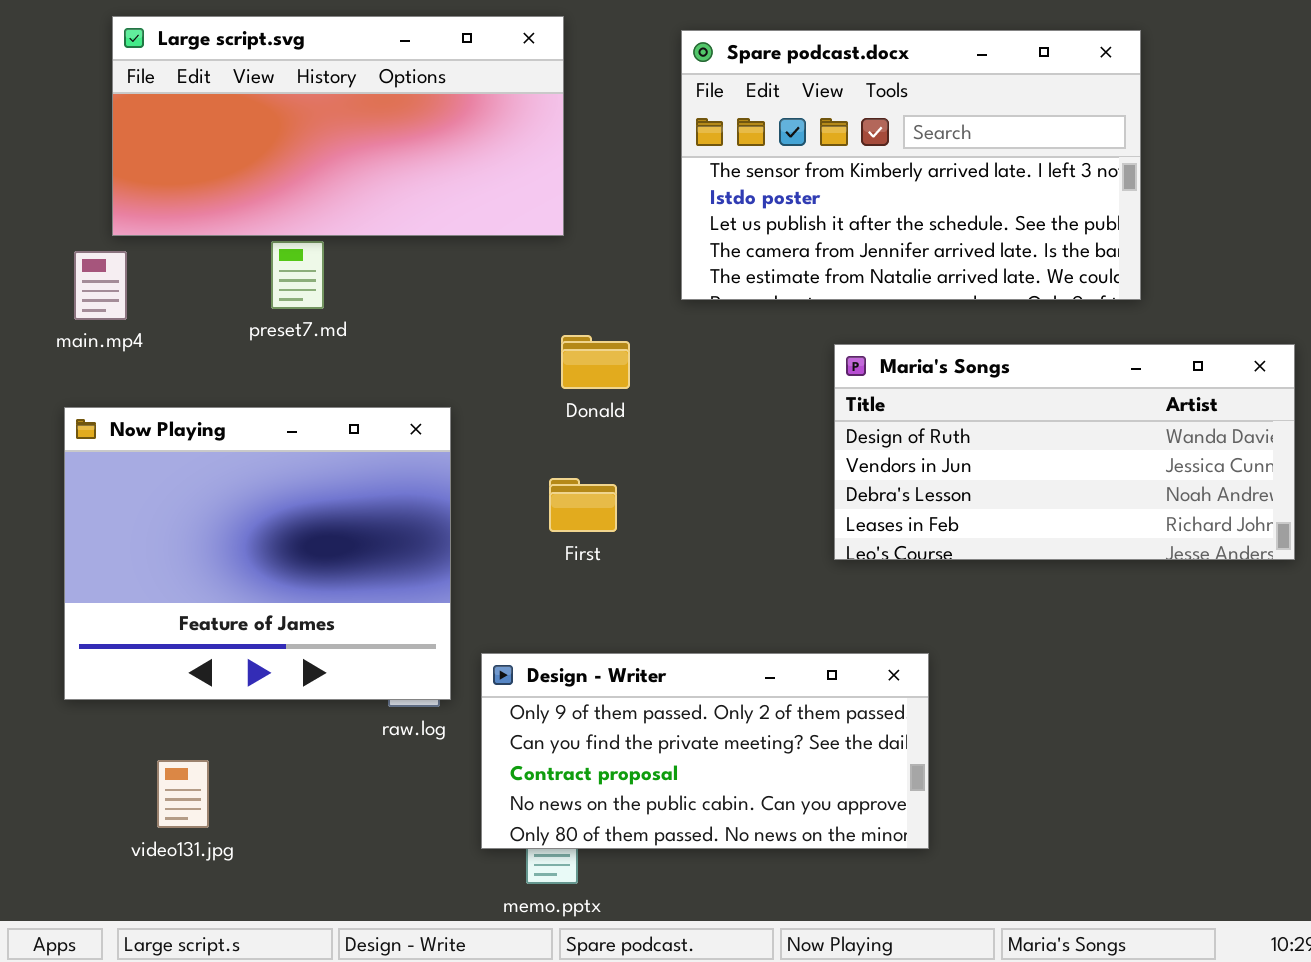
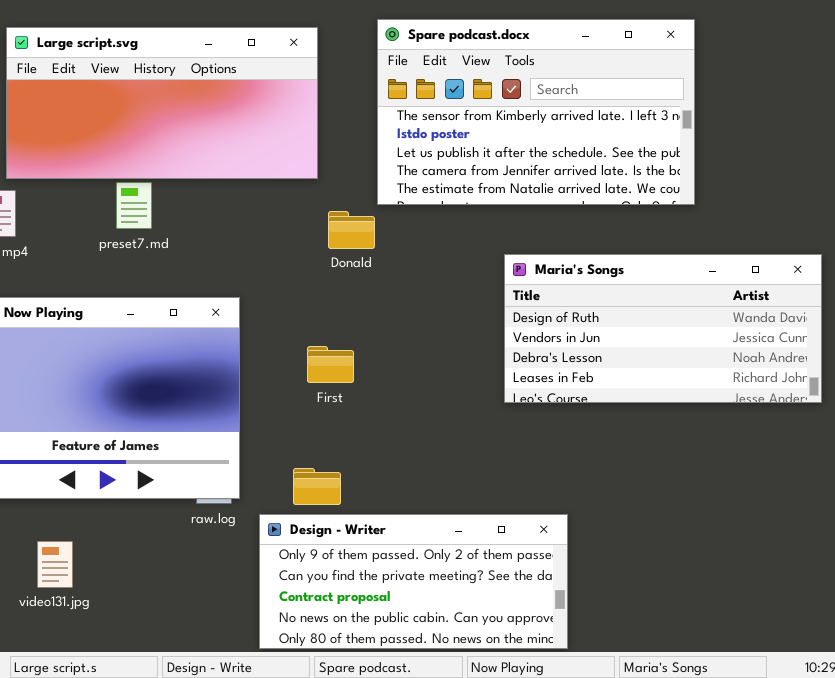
Spare podcast.docx: [681,30,1141,300] -> [377,19,695,205], moved
Donald: [561,335,630,389] -> [328,211,375,249], moved
Design - Writer: [481,653,929,849] -> [259,514,568,649], moved

